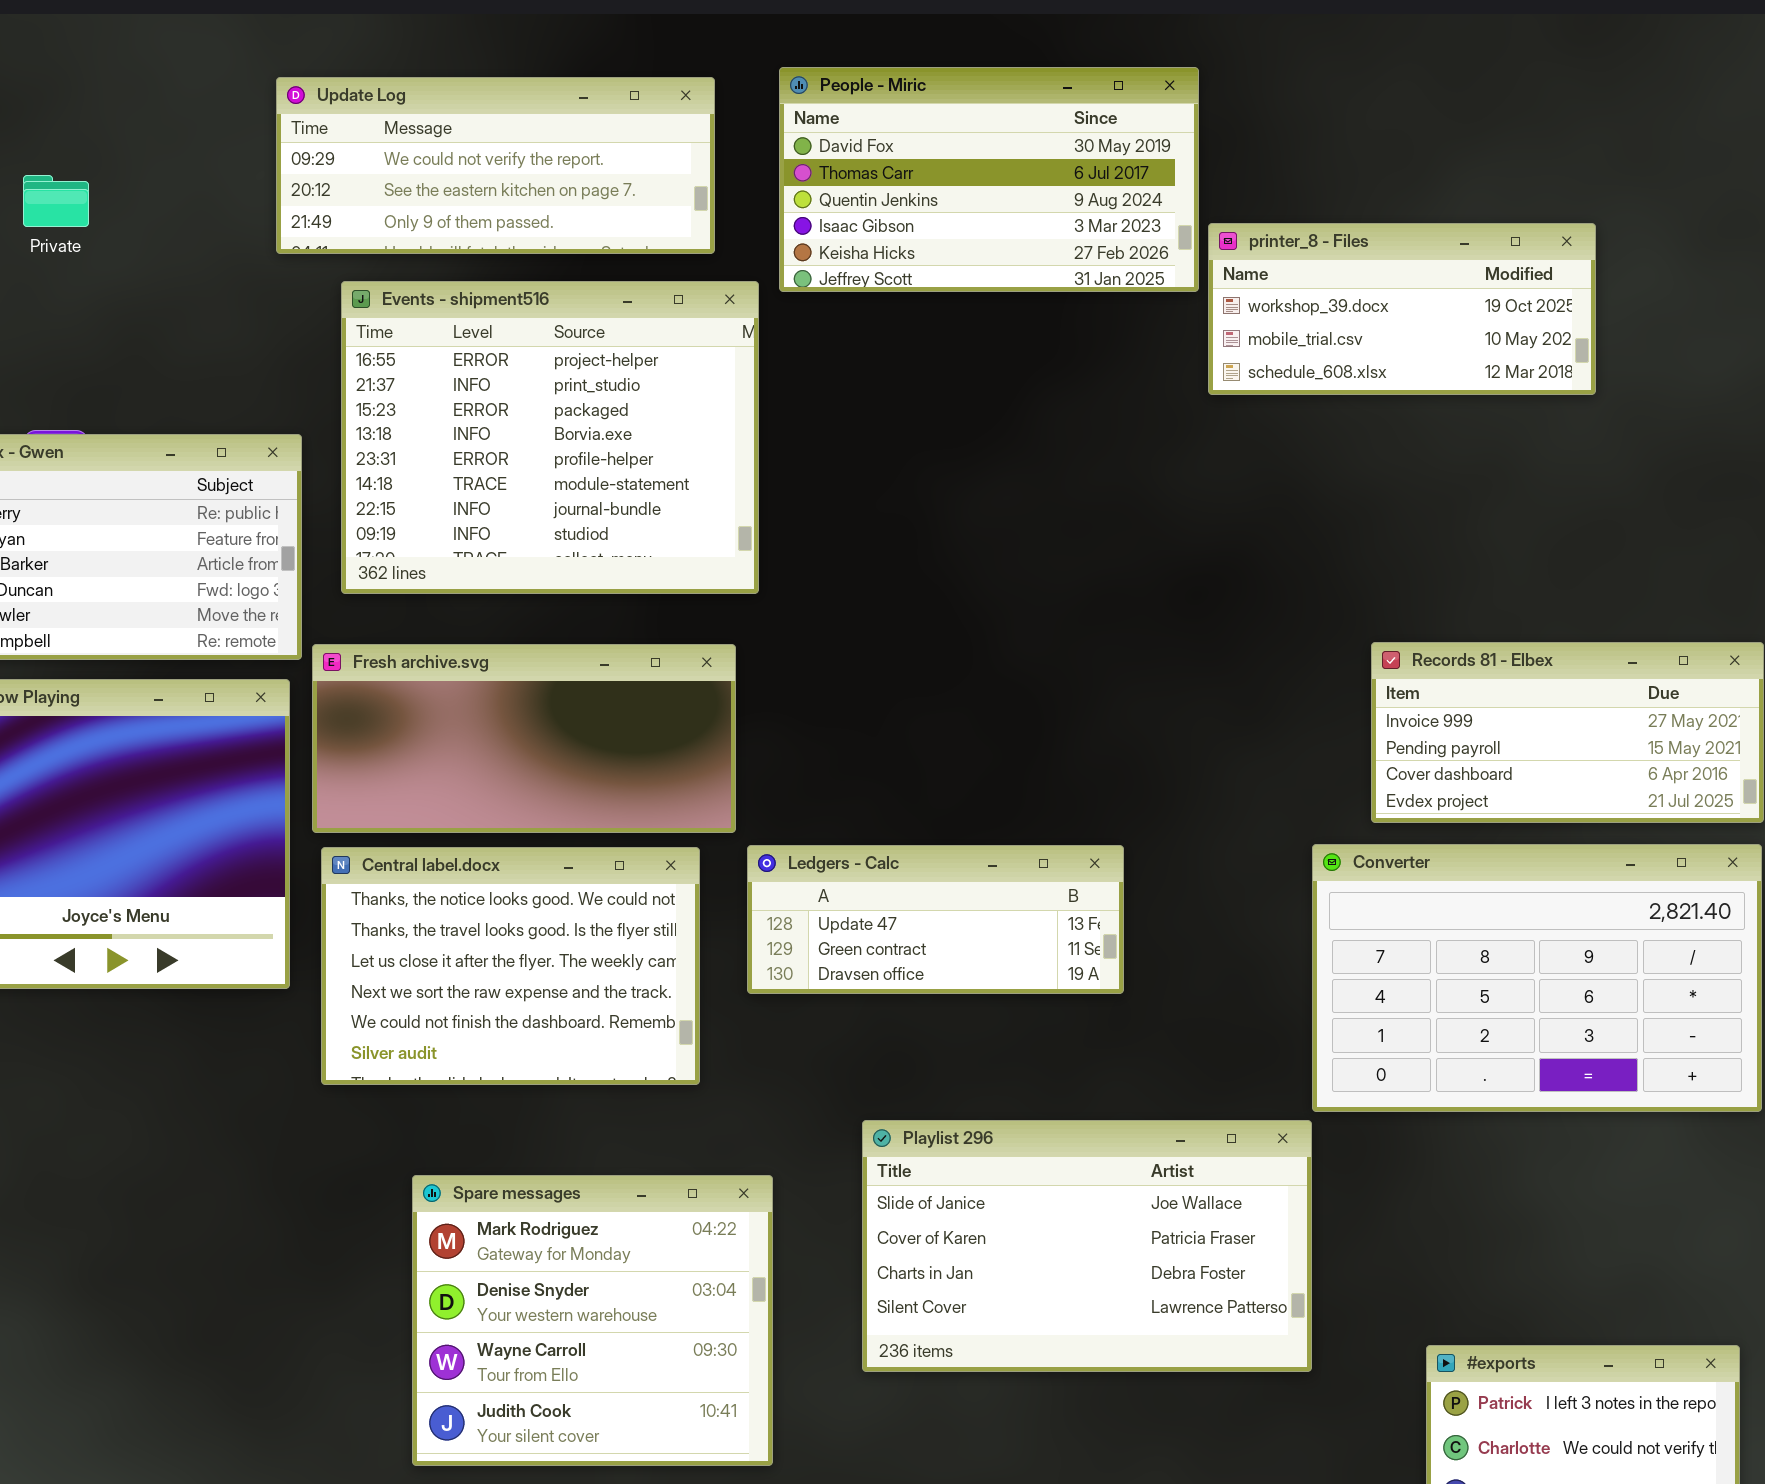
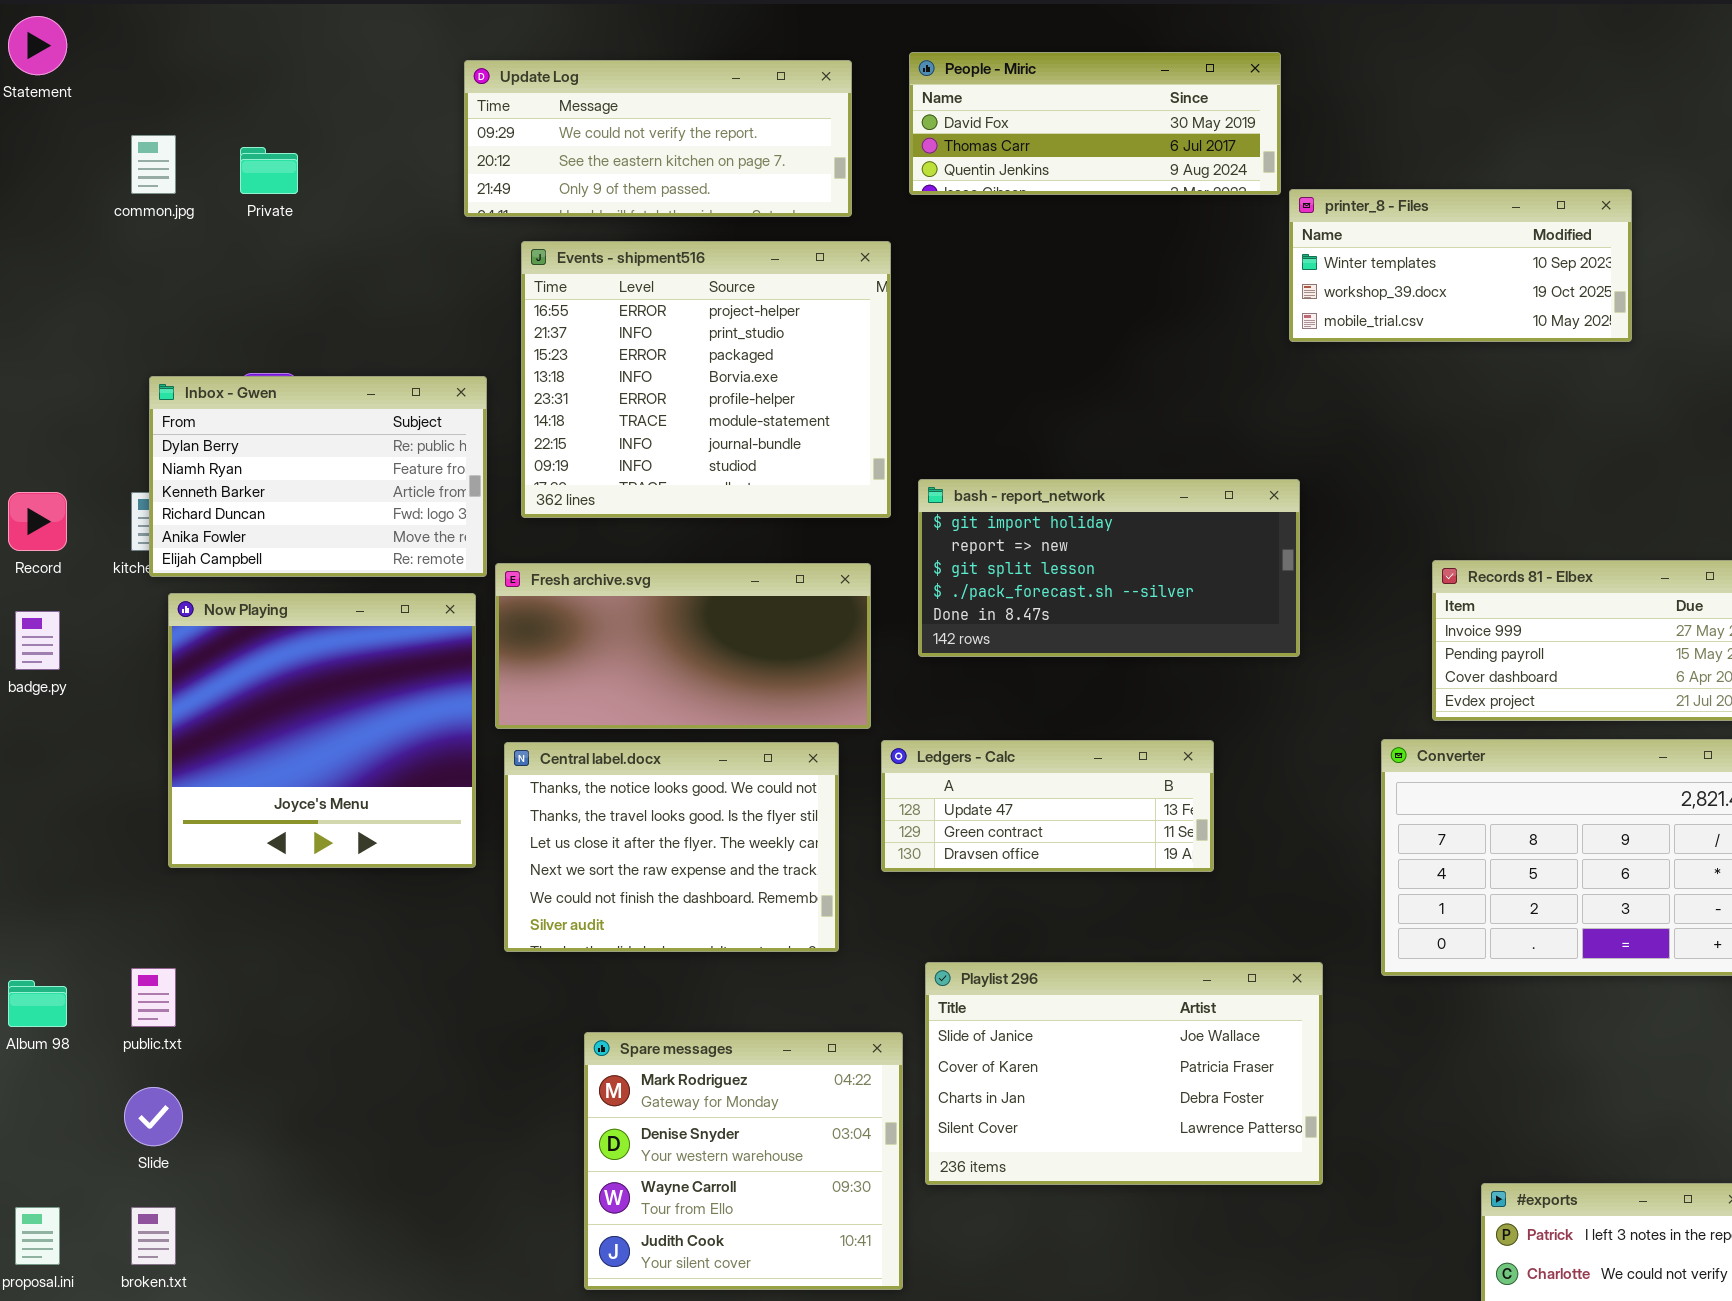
People - Miric: [779,67,1199,292] -> [909,52,1281,195], resized
printer_8 - Files: [1208,223,1596,395] -> [1289,189,1632,342], scrolled up 1 row
bash - report_network: none -> [918,479,1300,657], opened
Playlist 296: [862,1120,1312,1372] -> [925,962,1323,1185], moved

